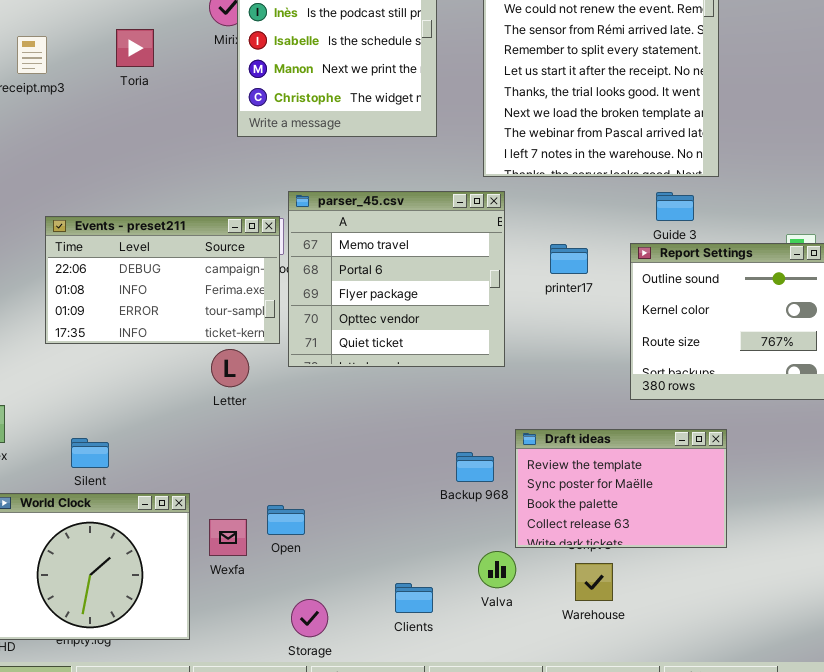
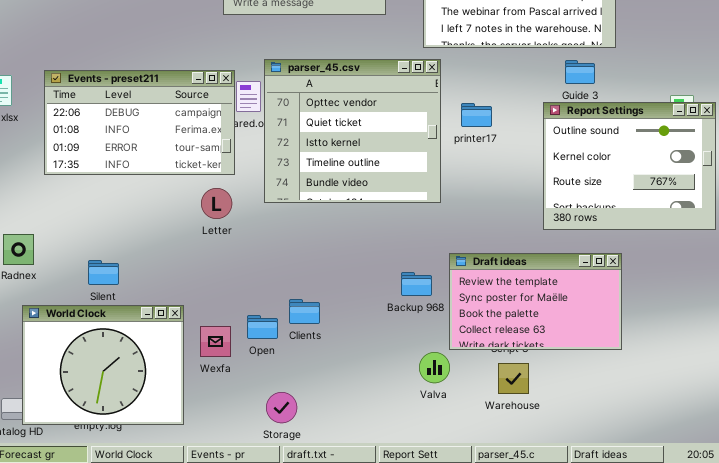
parser_45.csv: [288,191,505,367] -> [264,59,441,203], scrolled down 3 rows
Events - preset211: [45,216,280,344] -> [44,70,235,175], moved
printer17: [550,244,588,274] -> [461,103,492,127], moved
Clients: [395,583,433,613] -> [289,299,320,324], moved

